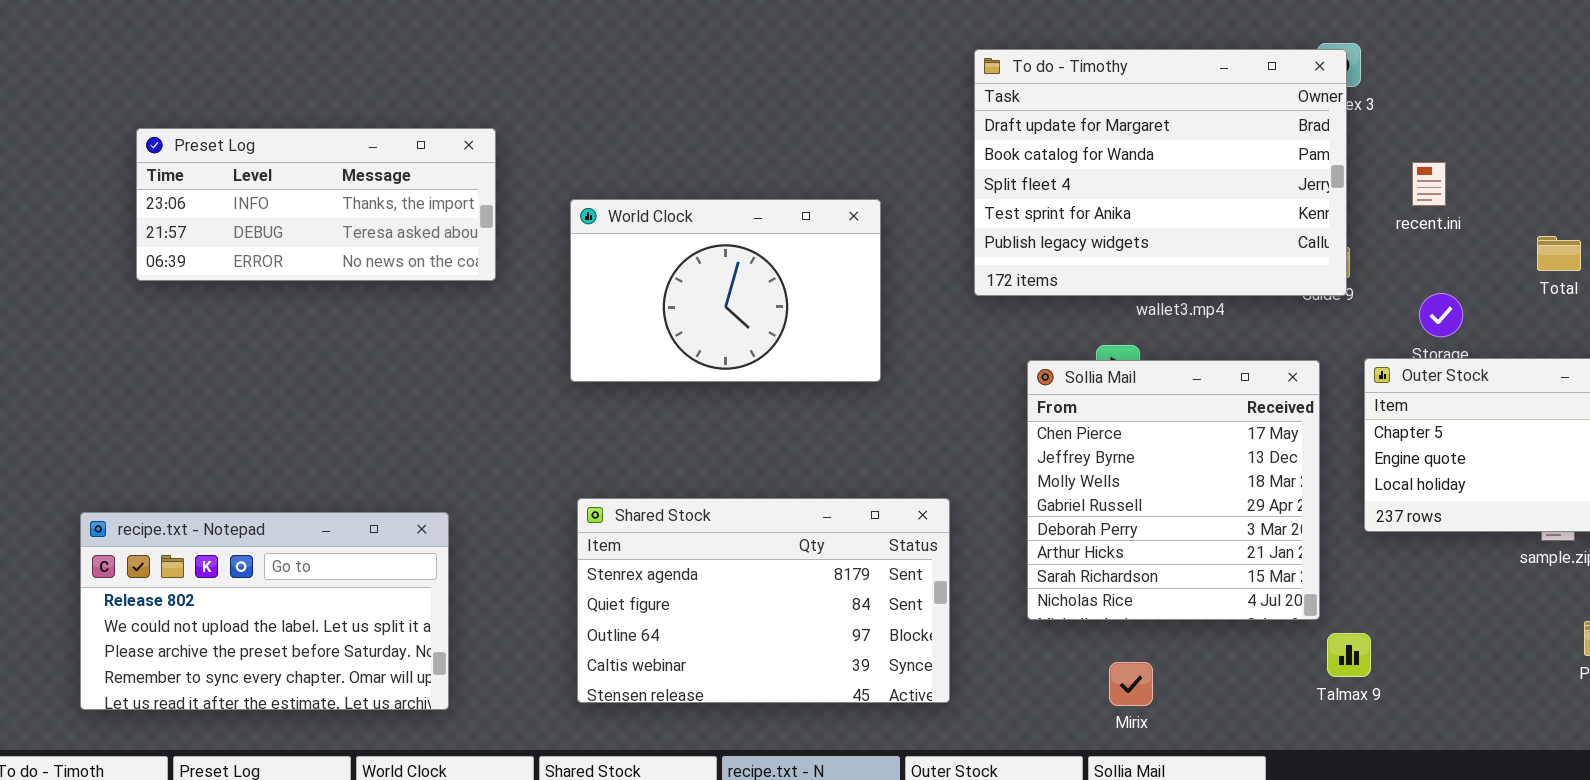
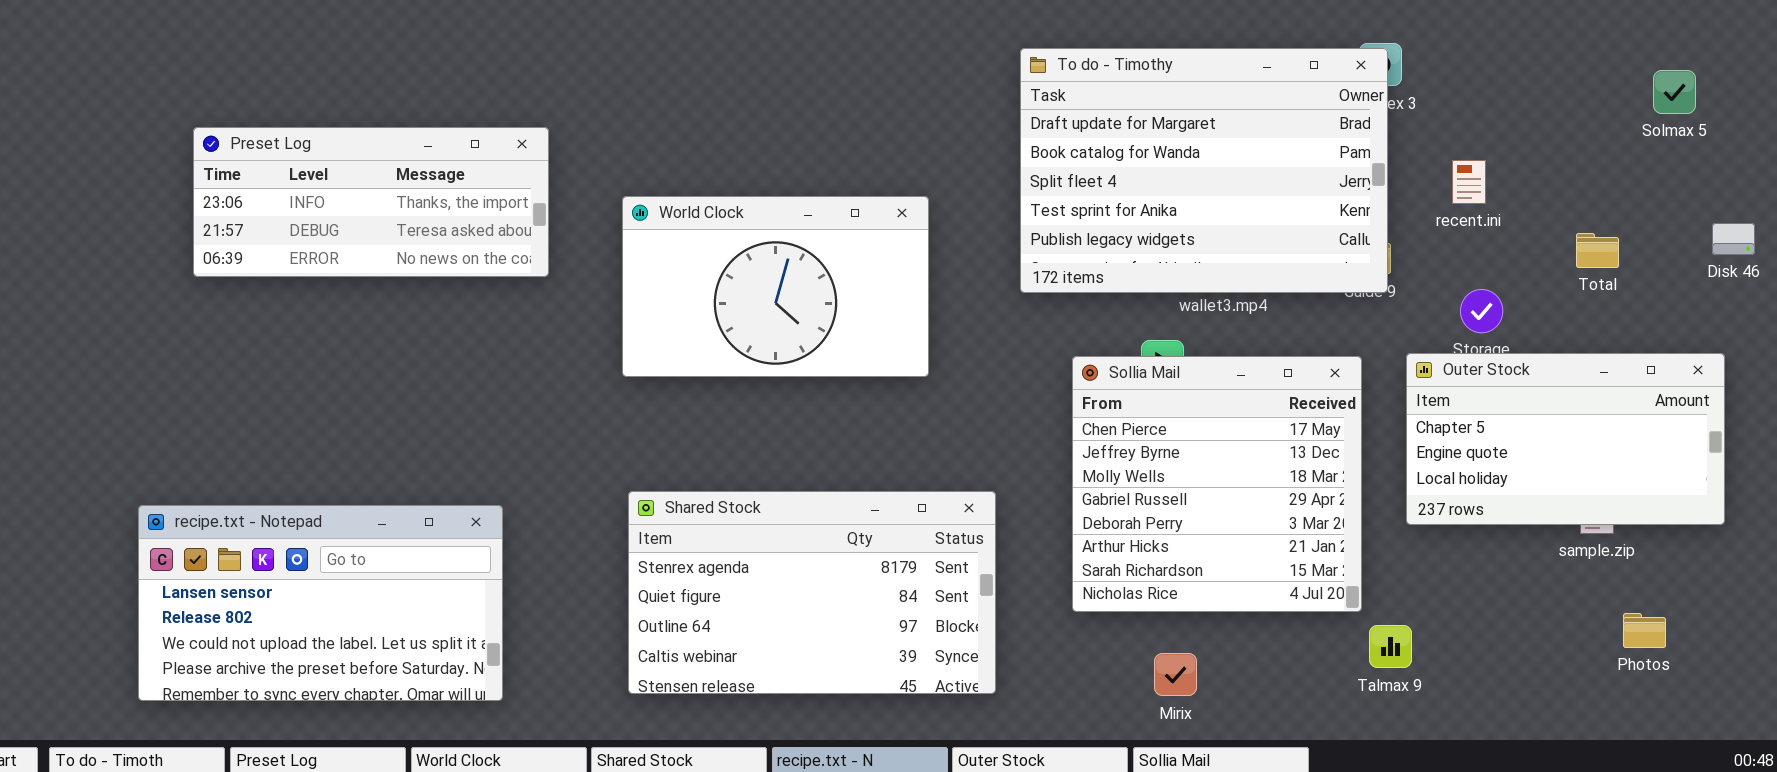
recipe.txt - Notepad: [80,512,449,710] -> [138,505,503,701], scrolled up 1 row

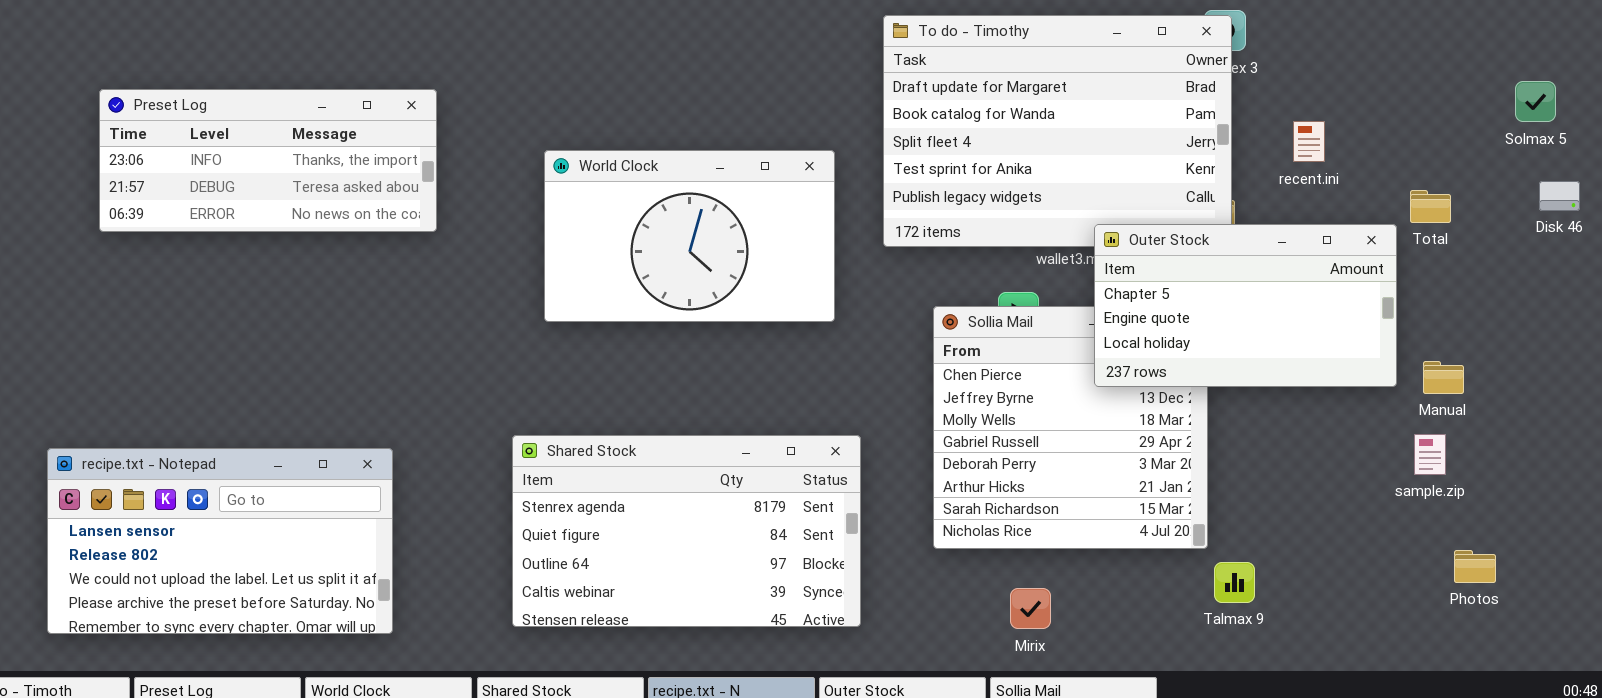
Solmax 5: [1653,70,1696,114] -> [1515,81,1556,122], moved
World Clock: [622,196,929,377] -> [544,150,835,322], moved
Outer Stock: [1406,353,1725,525] -> [1094,224,1397,387], moved

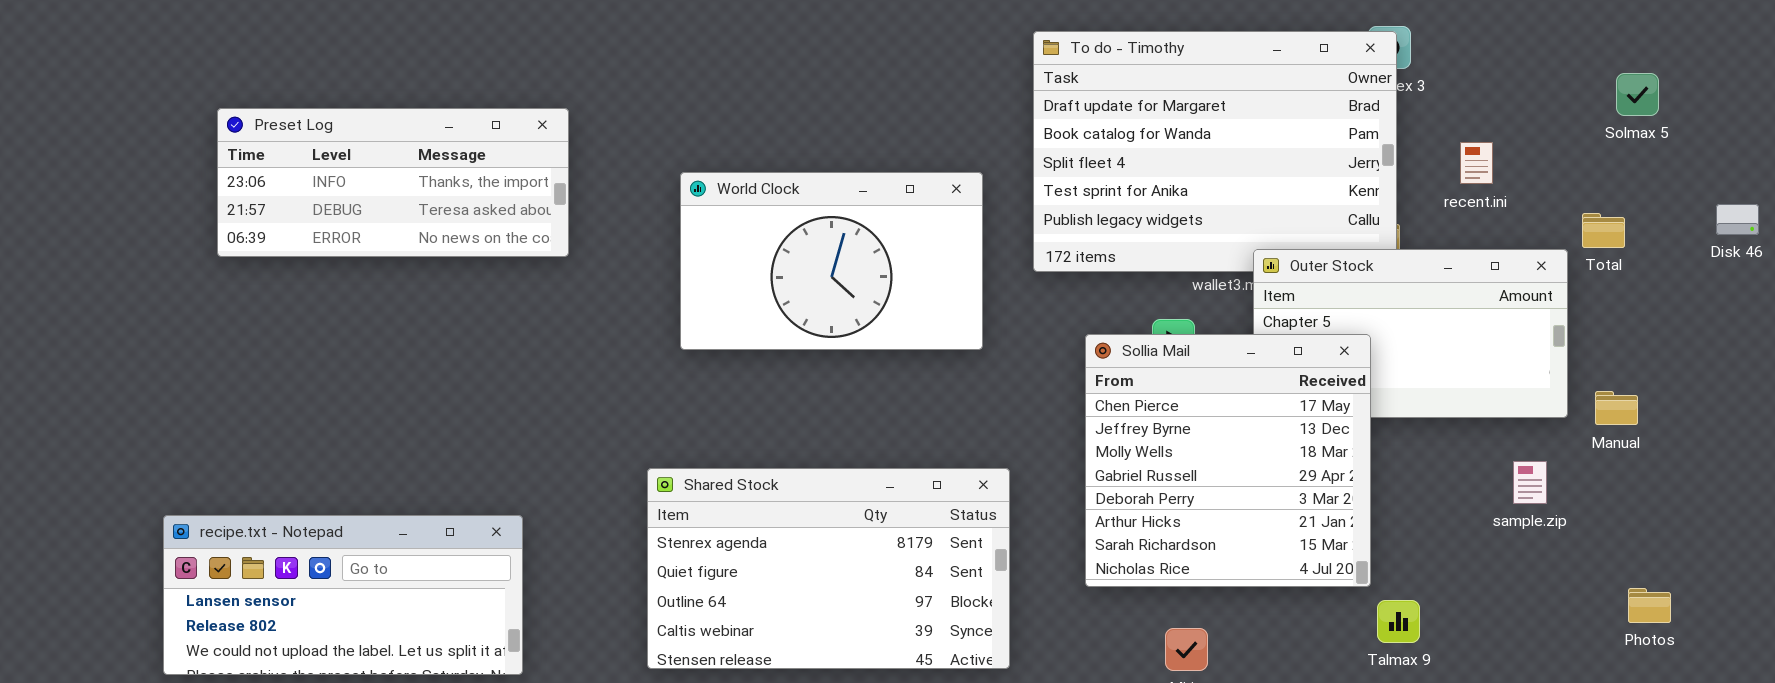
Solmax 5: [1515,81,1556,122] -> [1616,73,1659,116], moved
Sollia Mail: [933,306,1208,549] -> [1085,334,1371,587], raised
sample.zip: [1414,434,1446,475] -> [1513,461,1547,504], moved
recipe.txt - Notepad: [47,448,393,634] -> [163,515,523,675], resized

